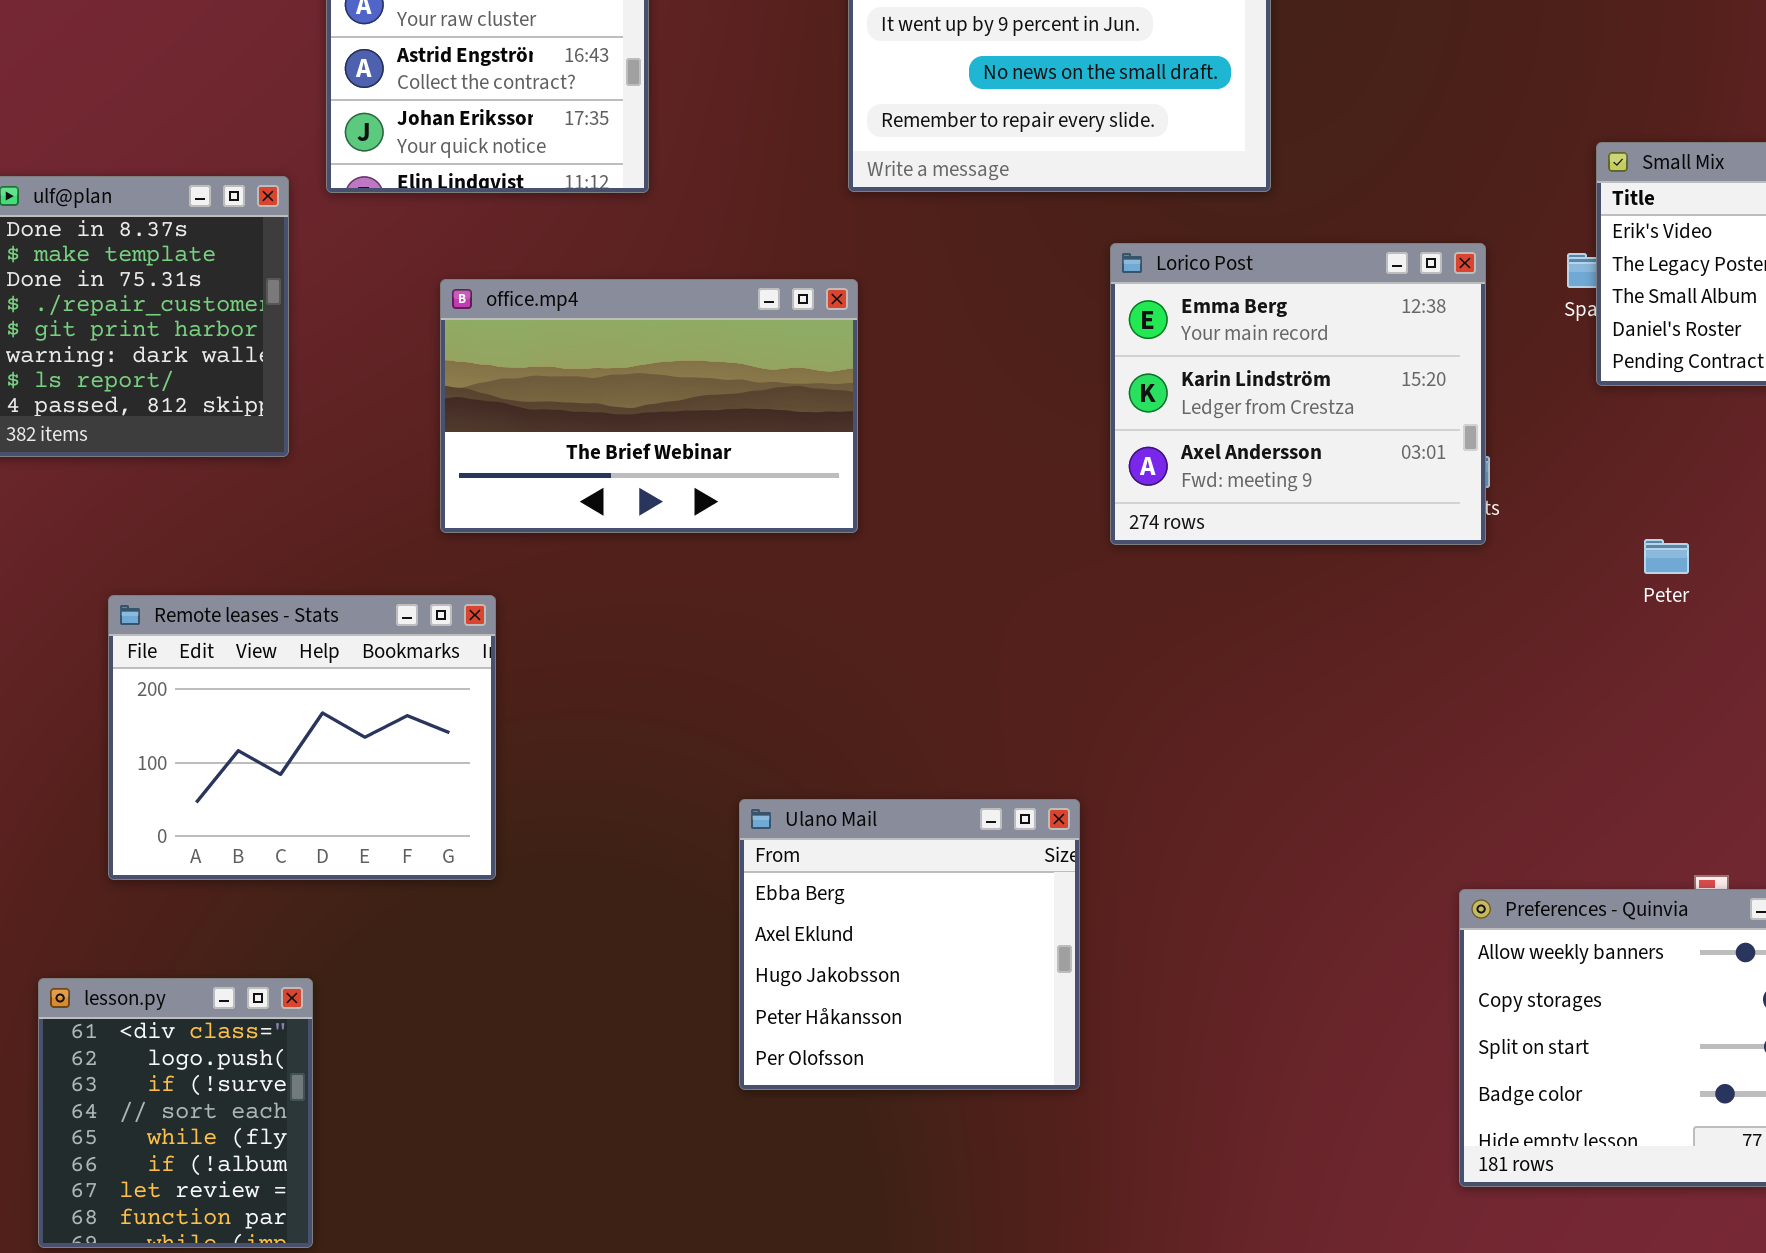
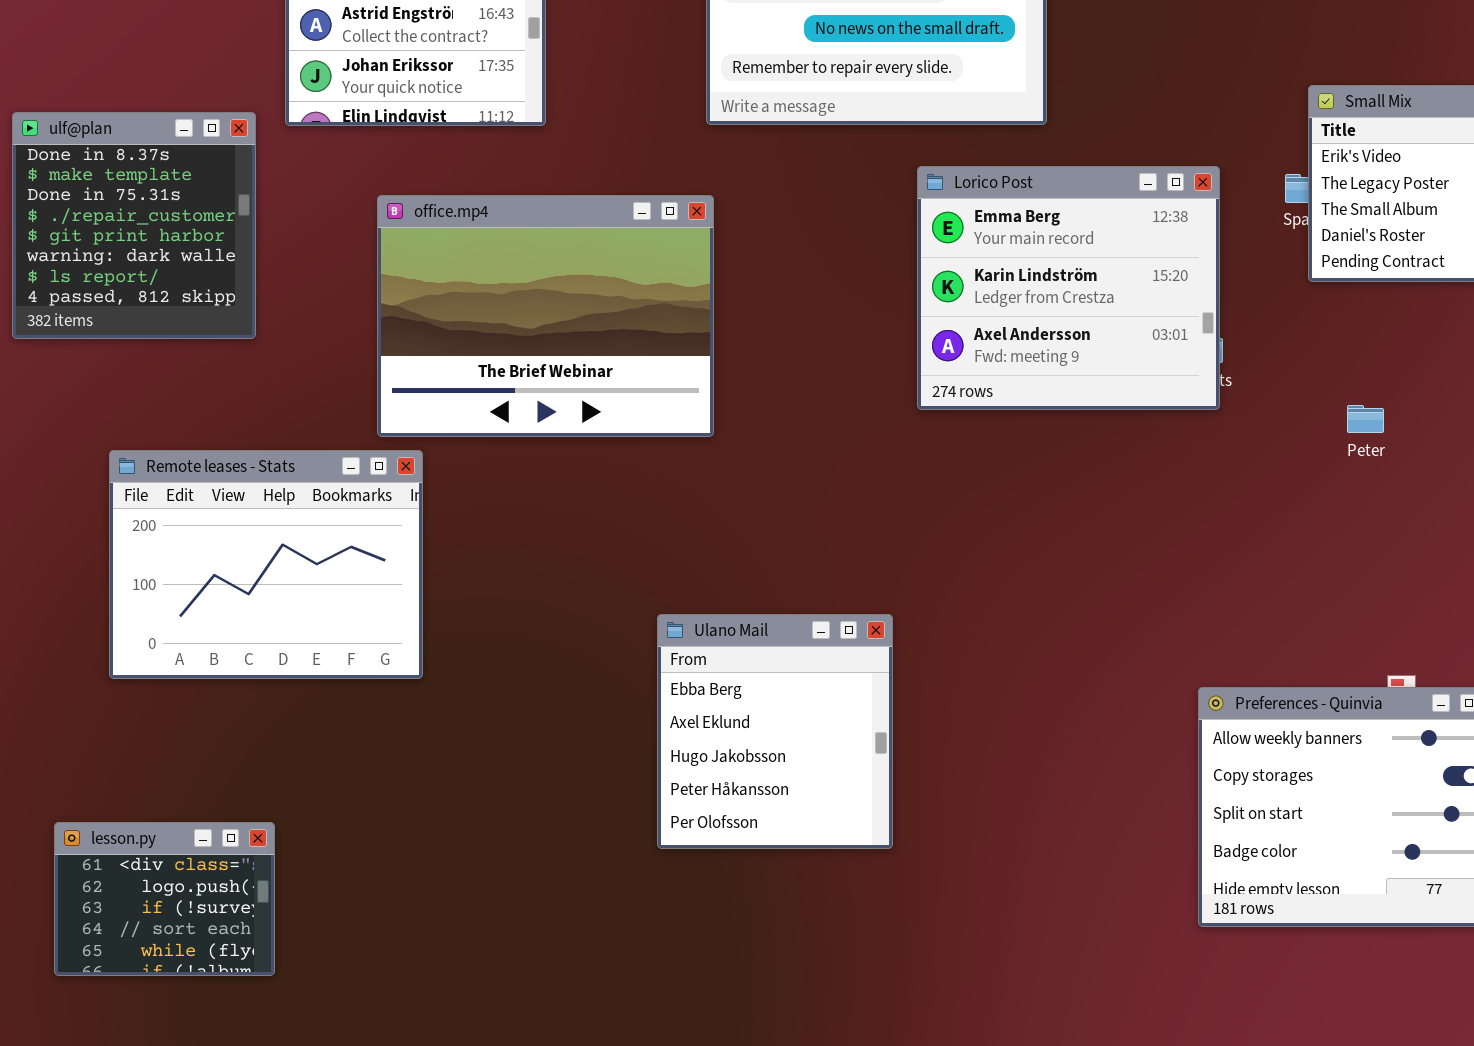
office.mp4: [440,279,858,533] -> [377,195,714,437], resized
Ulano Mail: [739,799,1080,1090] -> [657,614,893,849], resized
lesson.py: [38,978,313,1248] -> [54,822,275,976], resized

